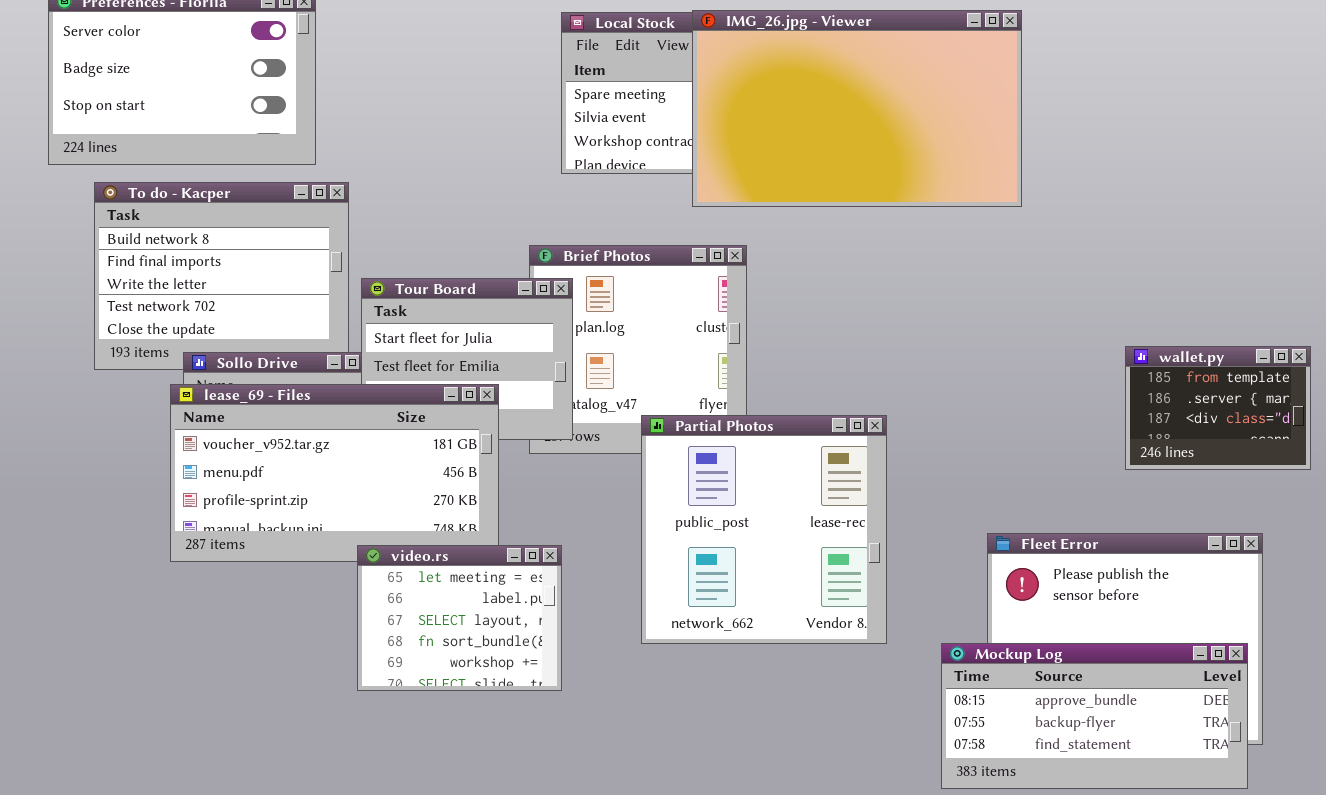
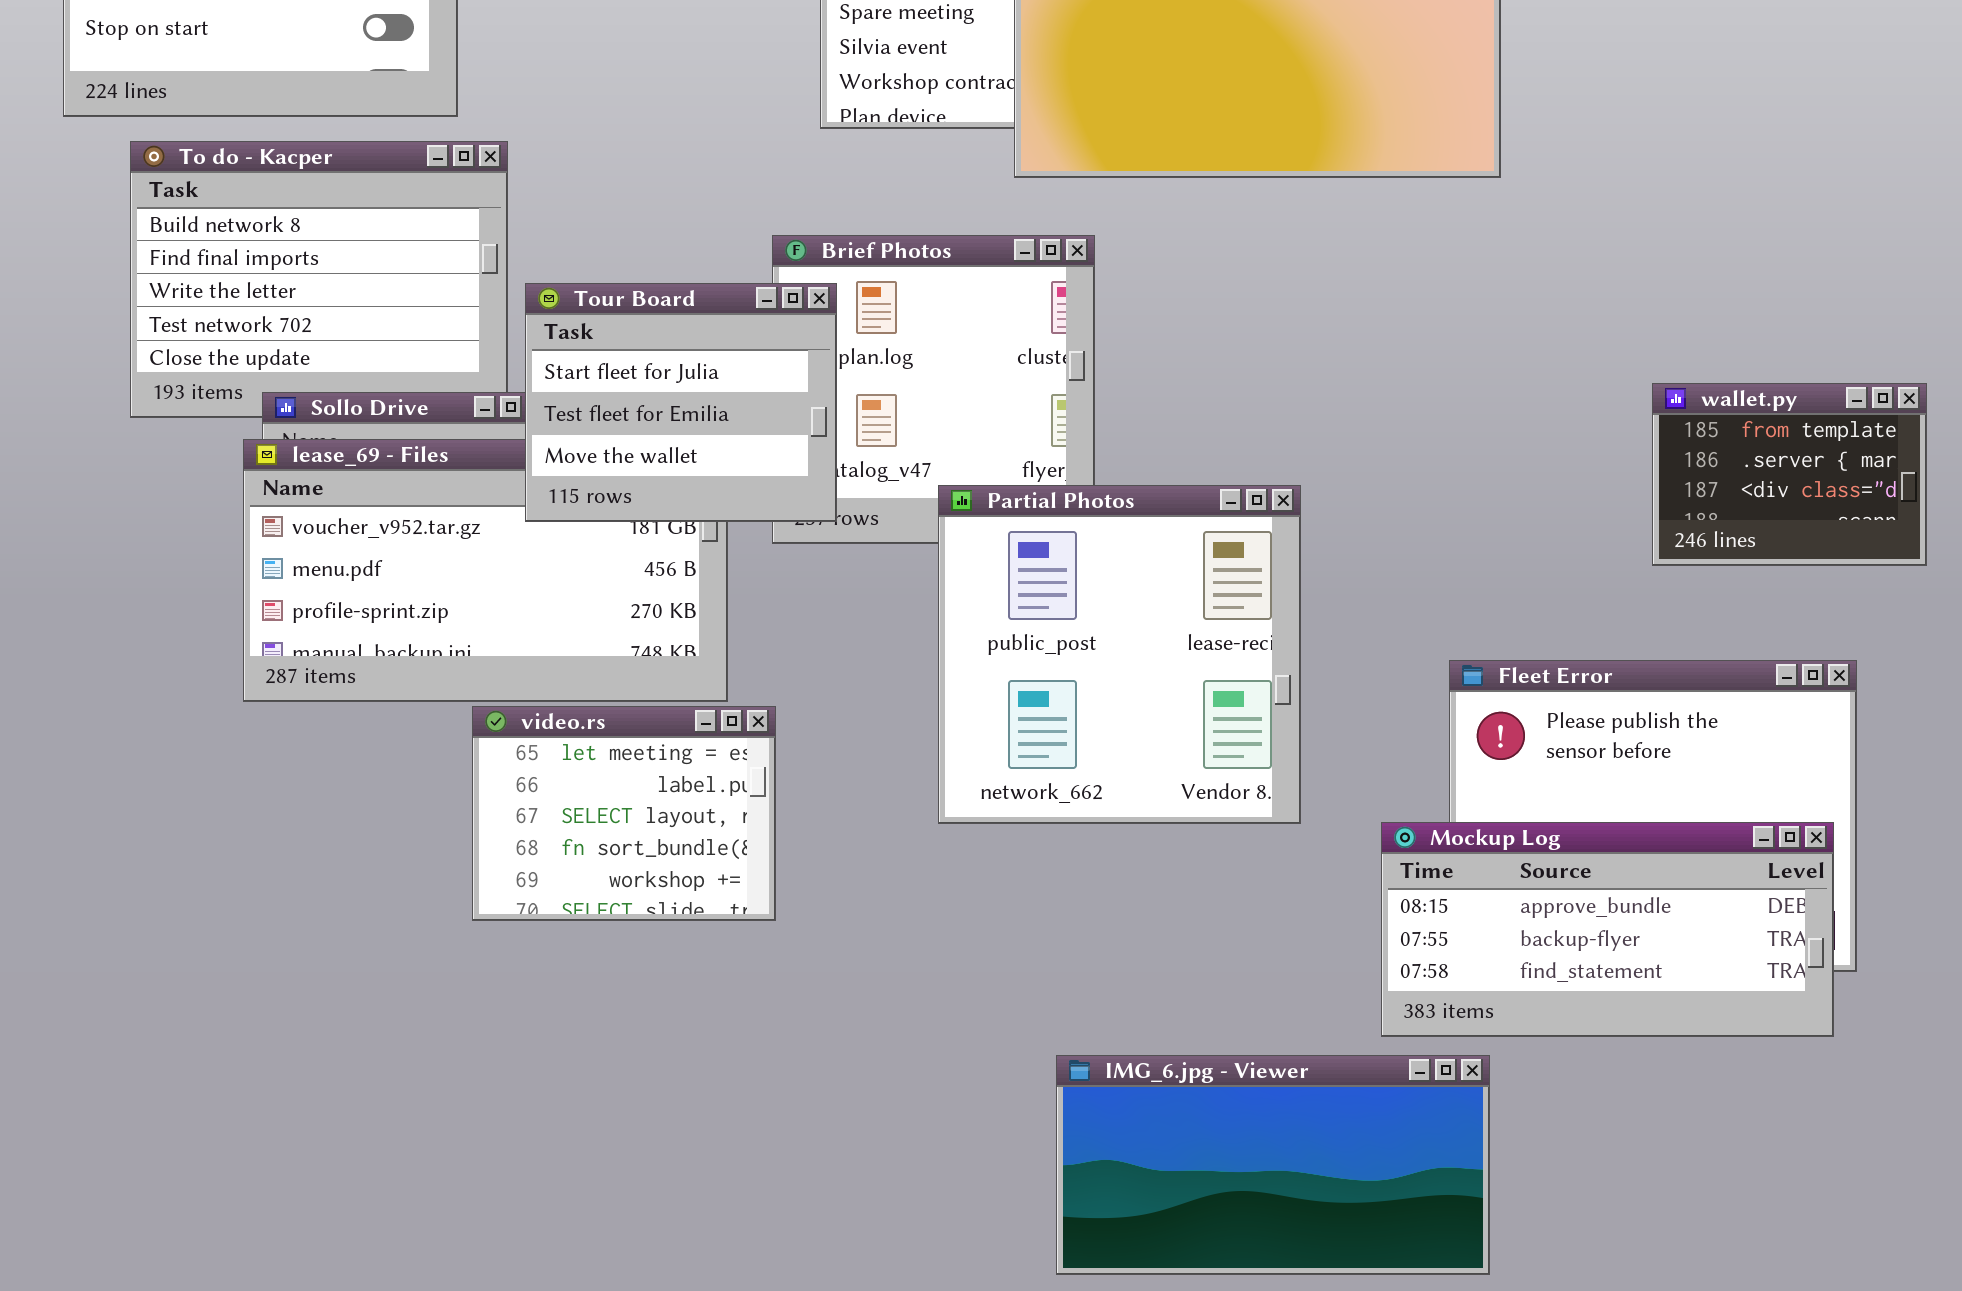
Tour Board: [361,278,573,440] -> [525,283,837,522], raised
video.rs: [357,545,562,691] -> [472,706,776,921], moved

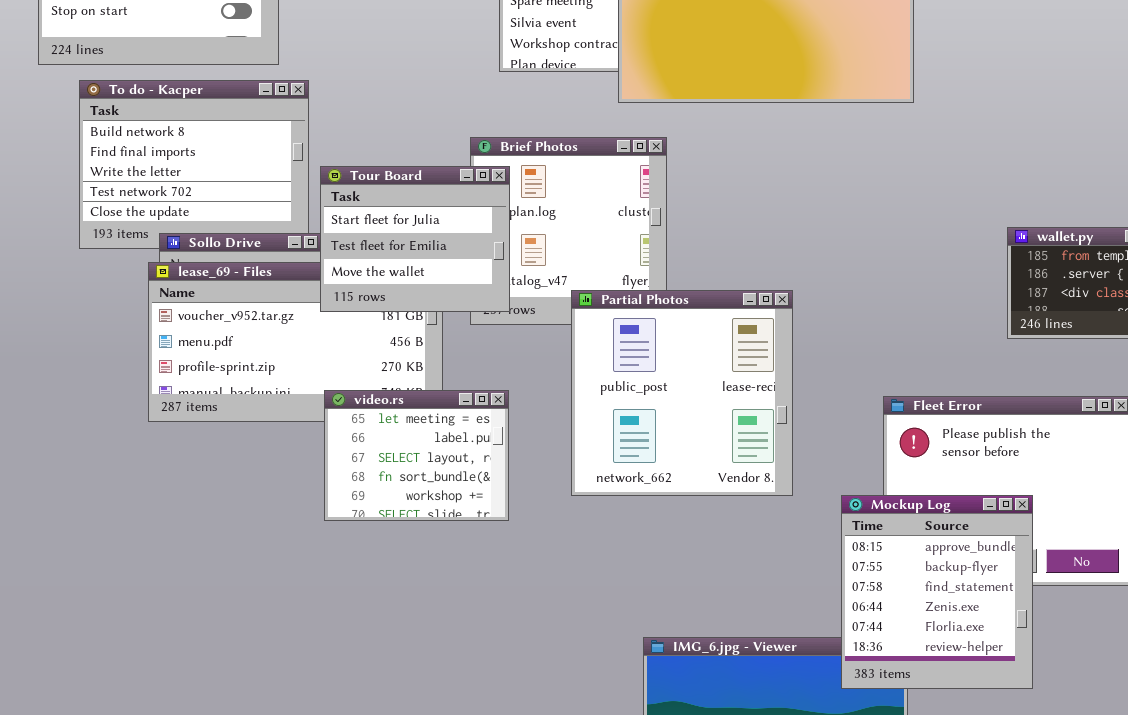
video.rs: [472,706,776,921] -> [324,390,509,521], moved
Mockup Log: [1381,822,1834,1037] -> [841,495,1033,689], resized

